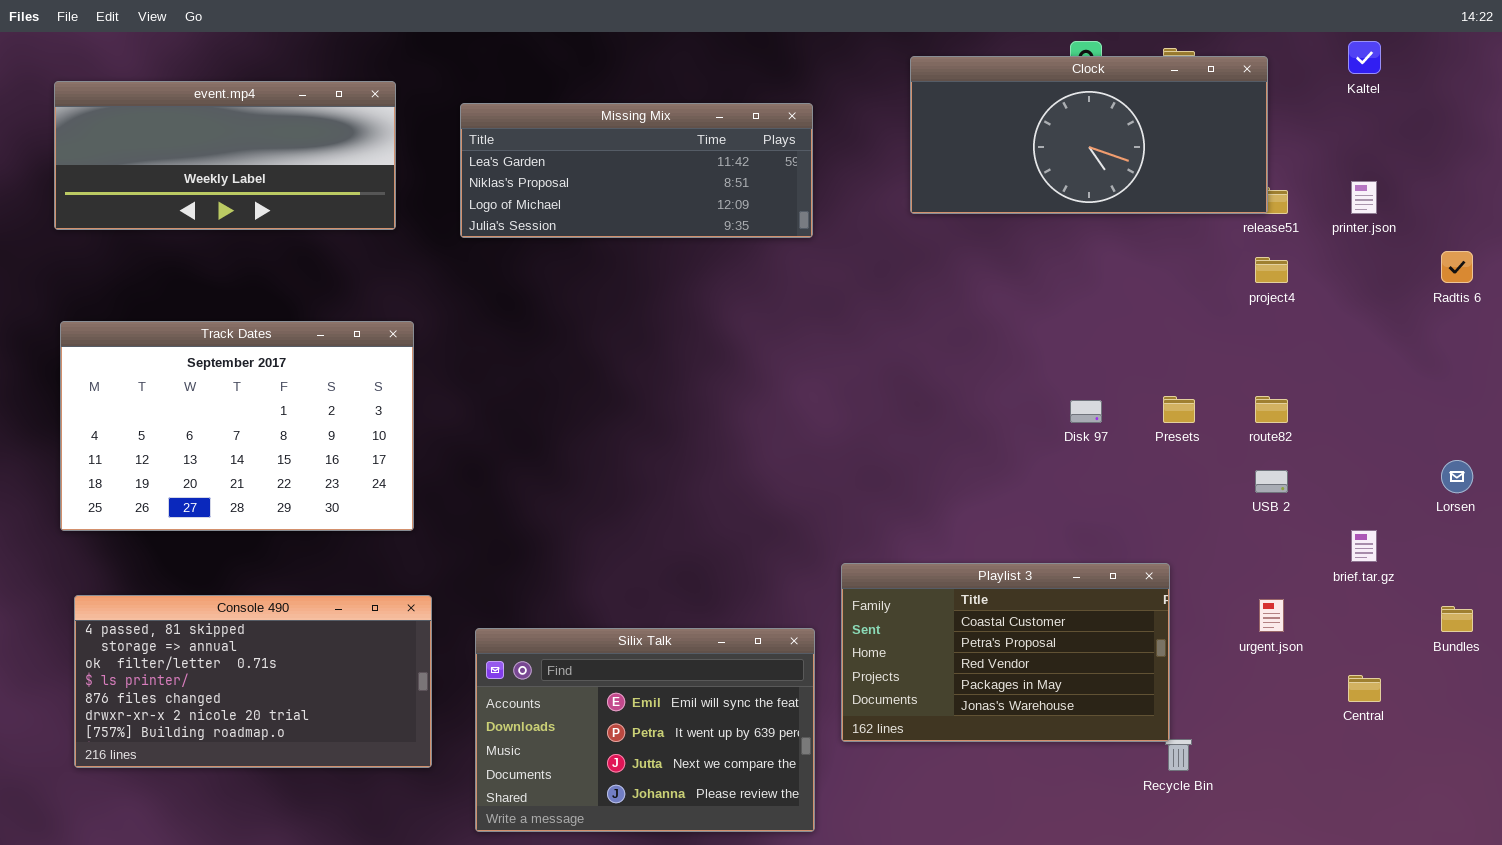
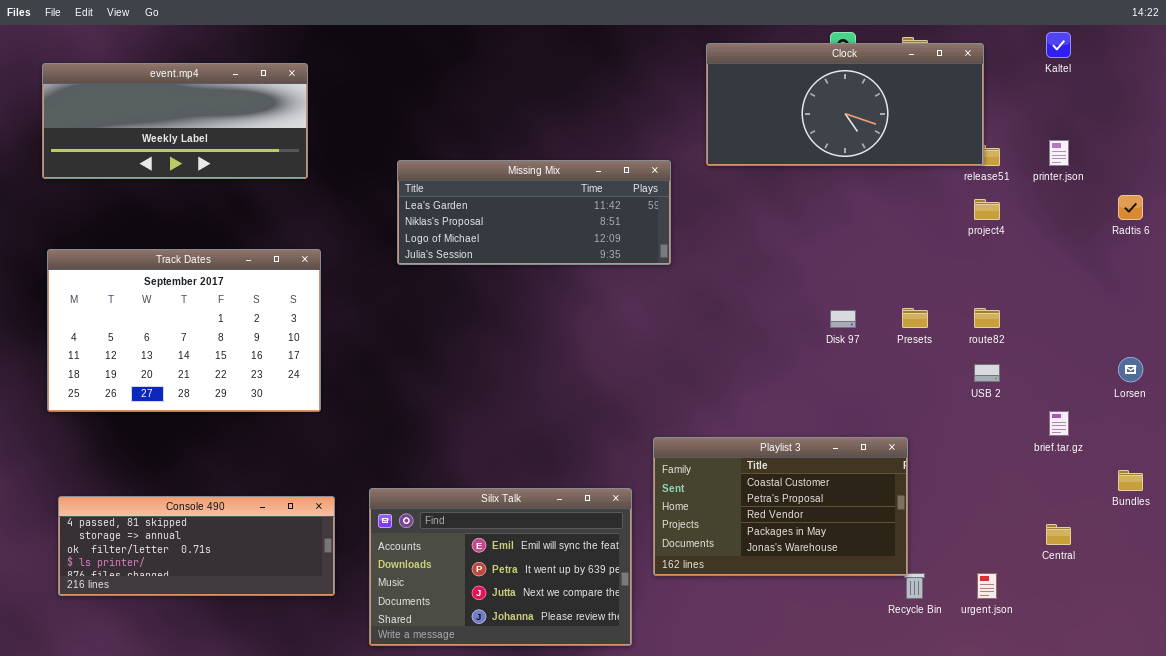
Missing Mix: [460,103,813,238] -> [397,160,671,265], moved
Console 490: [74,595,432,768] -> [58,496,335,596], resized
urgent.json: [1259,599,1284,632] -> [977,573,997,599], moved

